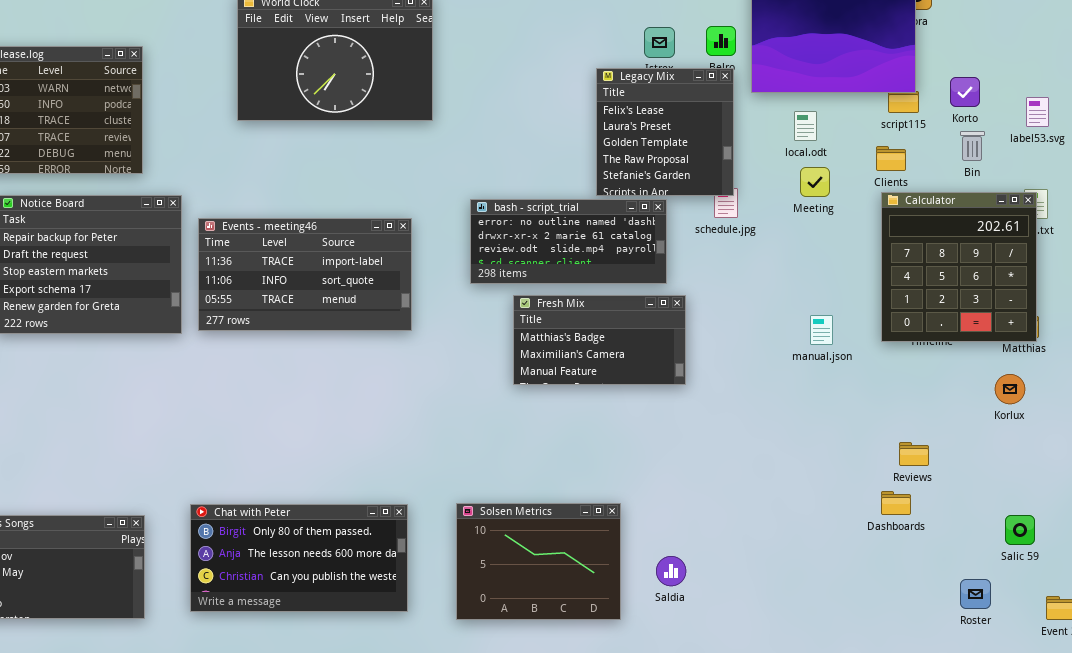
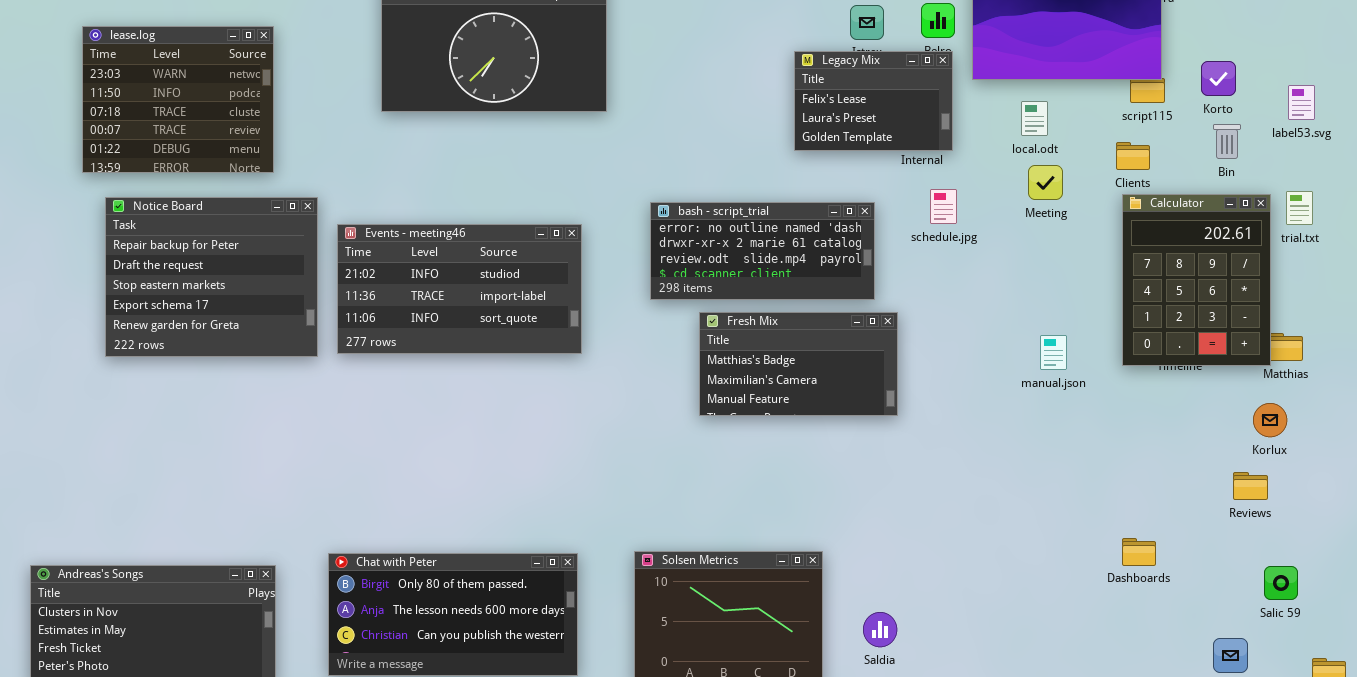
Legacy Mix: [596,68,734,196] -> [794,51,953,151], resized
Calculator: [881,192,1037,342] -> [1122,194,1271,366], resized
Events - meeting46: [198,218,412,331] -> [337,224,582,354], scrolled up 1 row
Reviews: [899,442,929,466] -> [1233,472,1268,500], moved

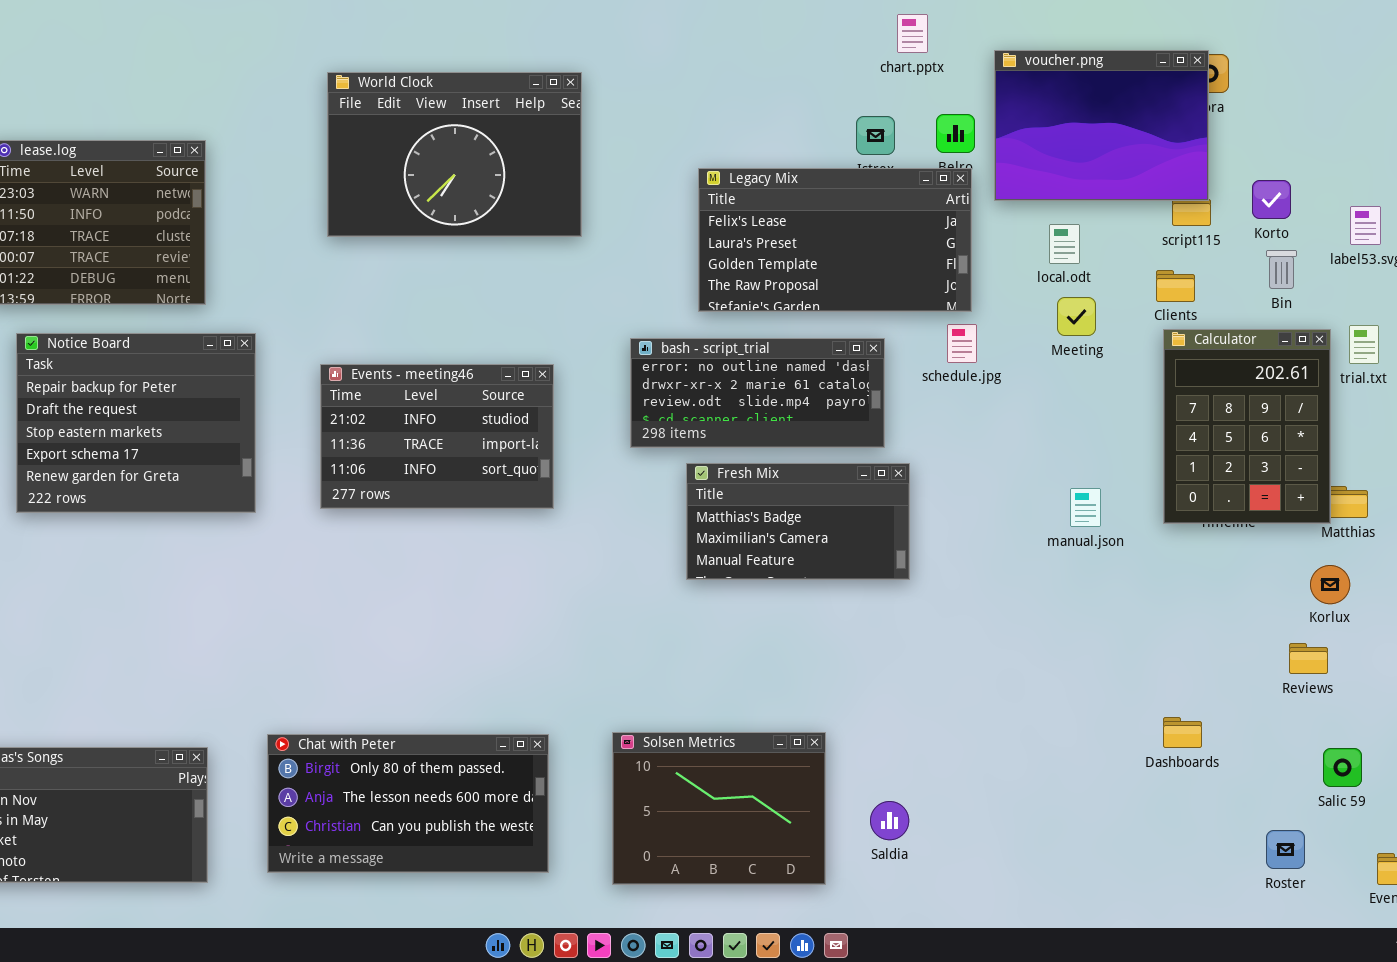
Legacy Mix: [794,51,953,151] -> [698,168,972,312], resized
Events - meeting46: [337,224,582,354] -> [320,364,554,509], resized

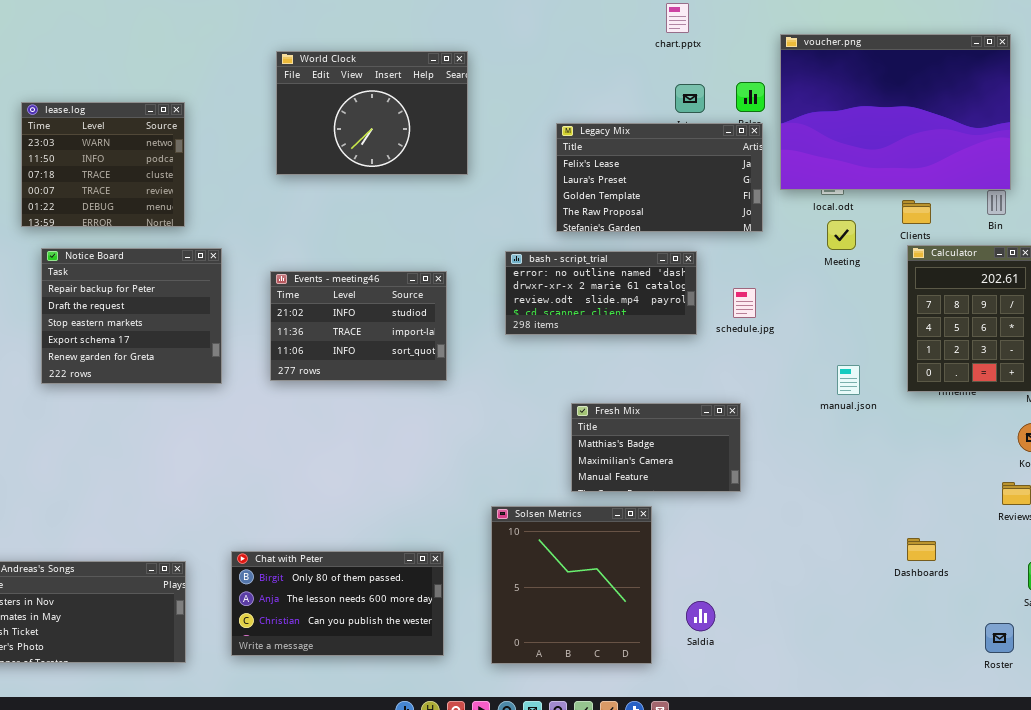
chart.pptx: [897,14,928,53] -> [666,3,689,33], moved
voucher.png: [994,50,1209,201] -> [780,34,1011,190], resized
schedule.jpg: [947,324,977,363] -> [733,288,756,318], moved
Fresh Mix: [686,463,910,580] -> [571,403,741,492], moved
Solsen Metrics: [612,732,826,885] -> [491,506,652,664], resized

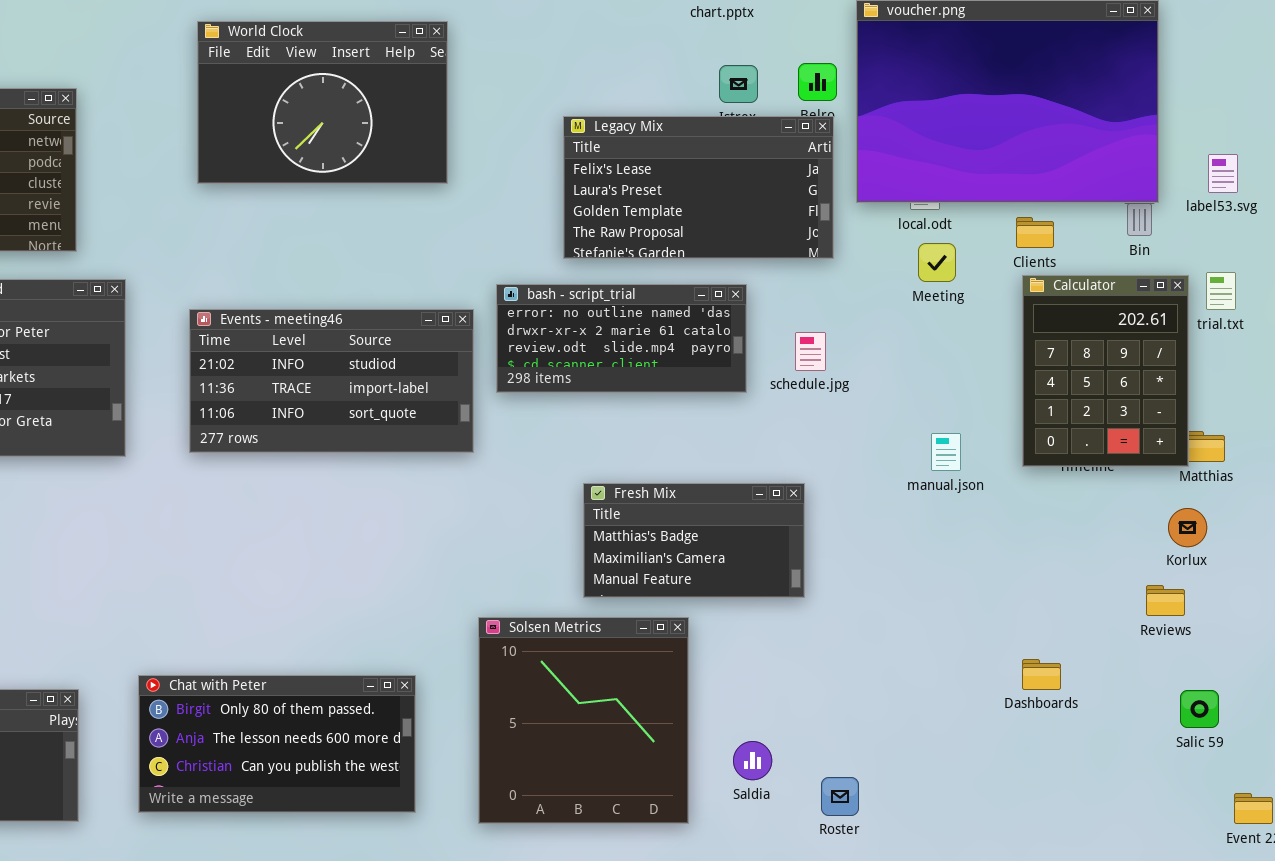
Events - meeting46: [270,271,447,381] -> [189,309,474,453], resized
Roster: [985,623,1014,653] -> [821,777,859,816], moved

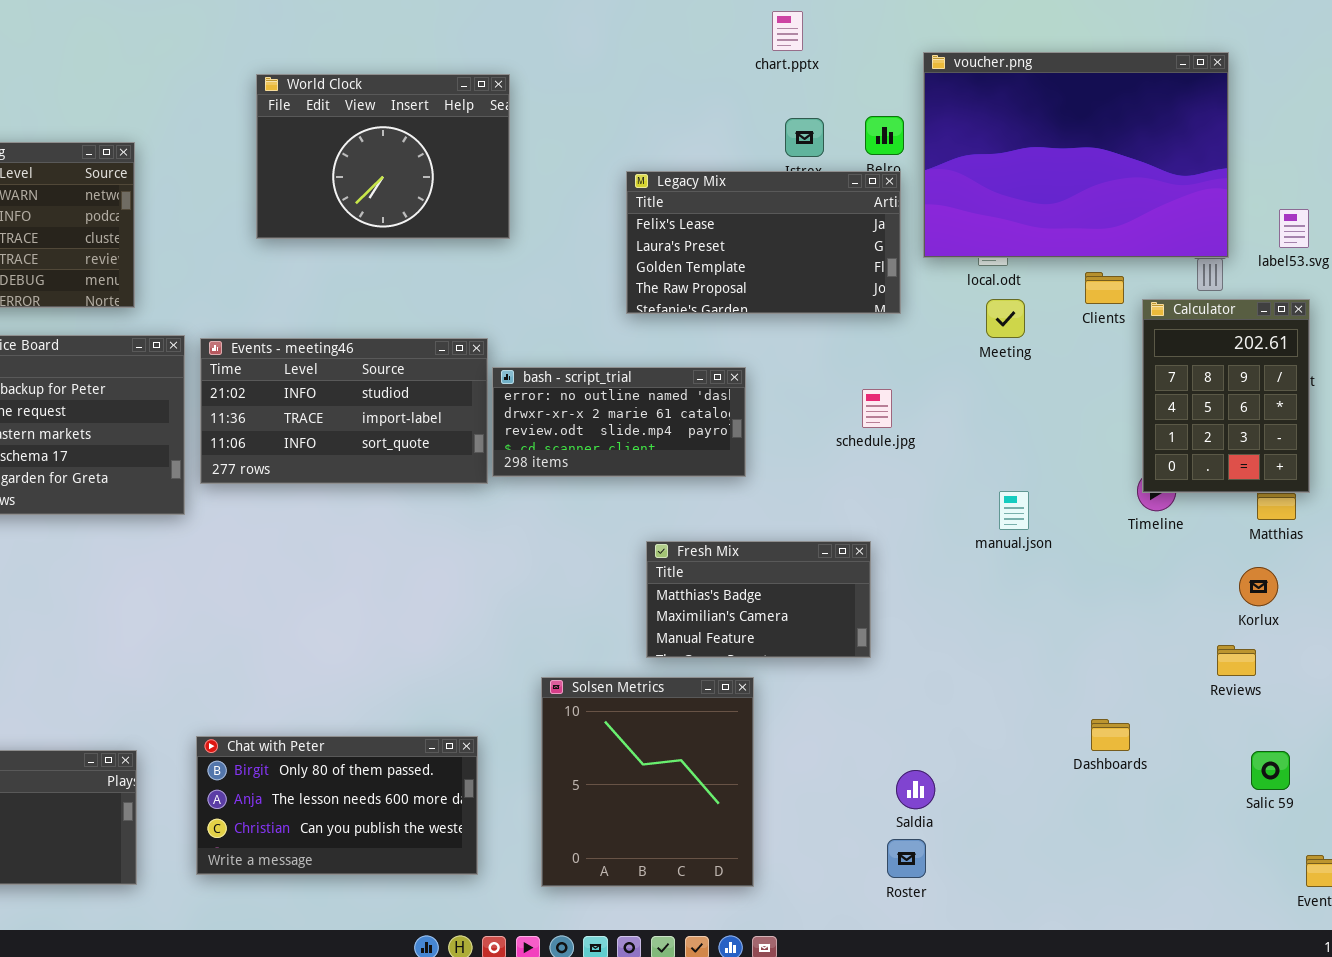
Calculator: [1022,275,1189,467] -> [1142,299,1310,493], moved
bash - script_trial: [496,284,747,393] -> [492,367,746,477], moved
Events - meeting46: [189,309,474,453] -> [200,338,488,484], moved
Saldia: [733,741,772,780] -> [896,770,935,809], moved

